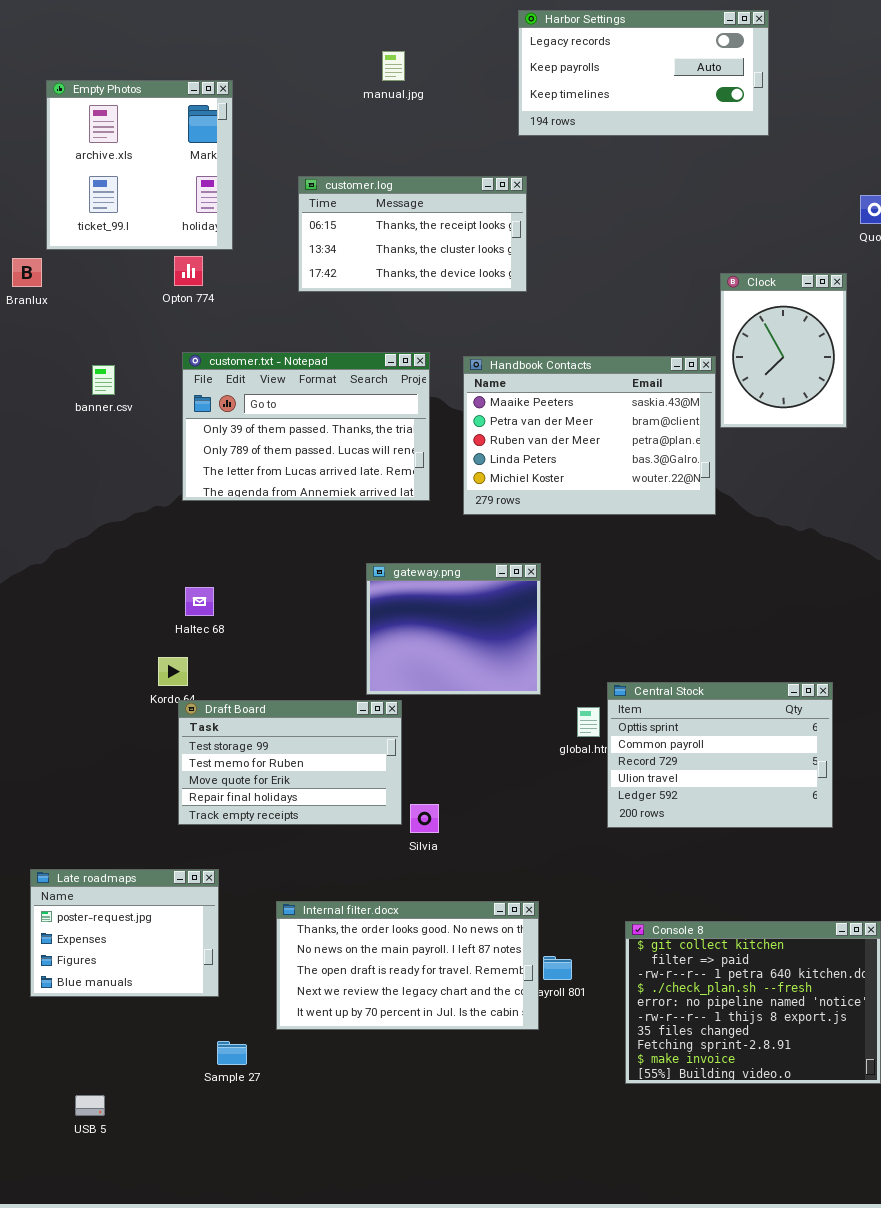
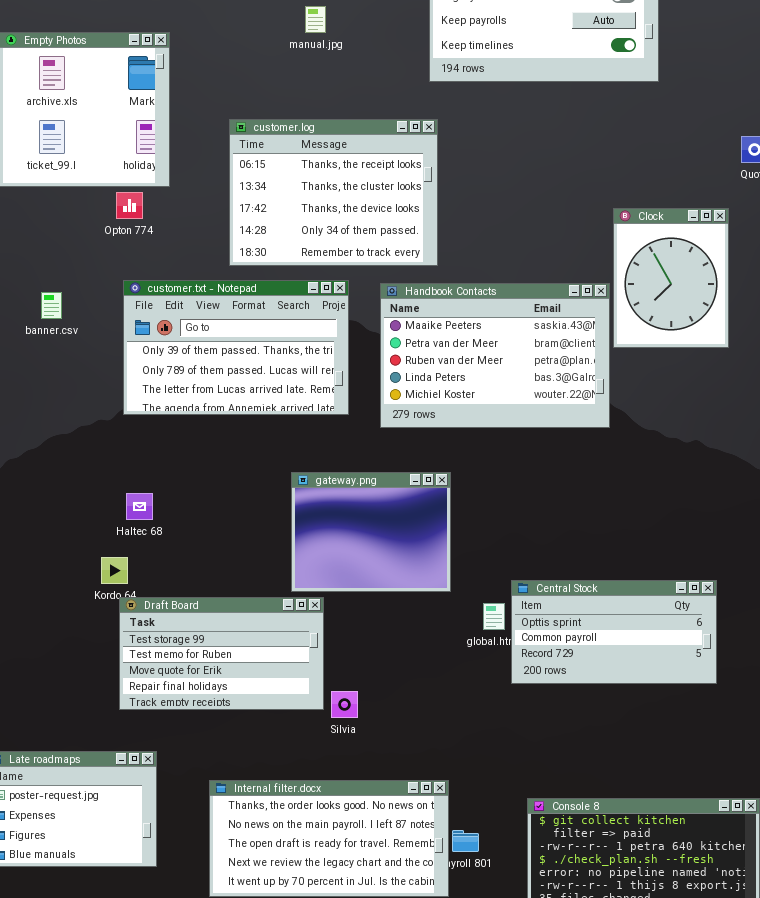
customer.log: [298,176,527,292] -> [229,119,438,266], resized
Central Stock: [607,682,833,828] -> [511,580,717,684], resized

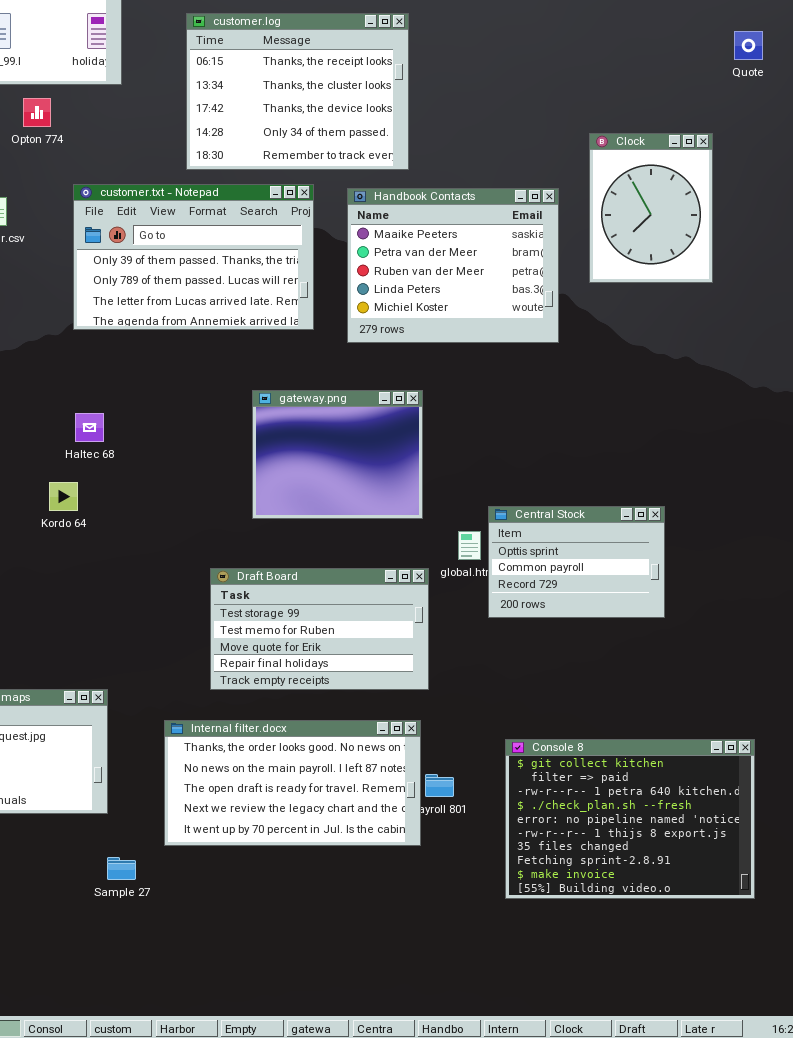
Opton 774: [116,192,143,219] -> [23,98,51,127], moved
Clock: [613,208,729,348] -> [589,133,713,283], moved
Handbook Contacts: [380,283,610,428] -> [347,188,559,343], resized
Central Stock: [511,580,717,684] -> [488,506,665,618], resized
Draft Board: [119,597,324,710] -> [210,568,429,690], moved

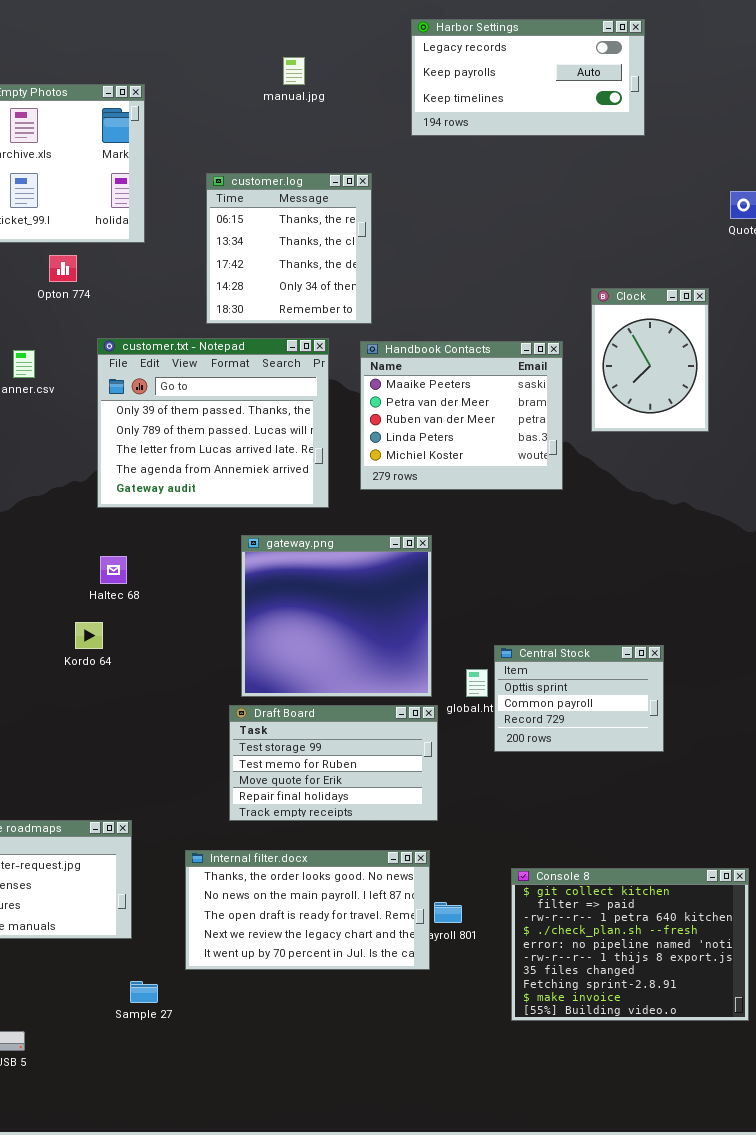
customer.log: [186,13,409,170] -> [206,173,372,324], resized
customer.txt - Notepad: [73,184,314,330] -> [97,338,329,508], resized
gateway.png: [252,390,423,519] -> [241,535,432,697], resized

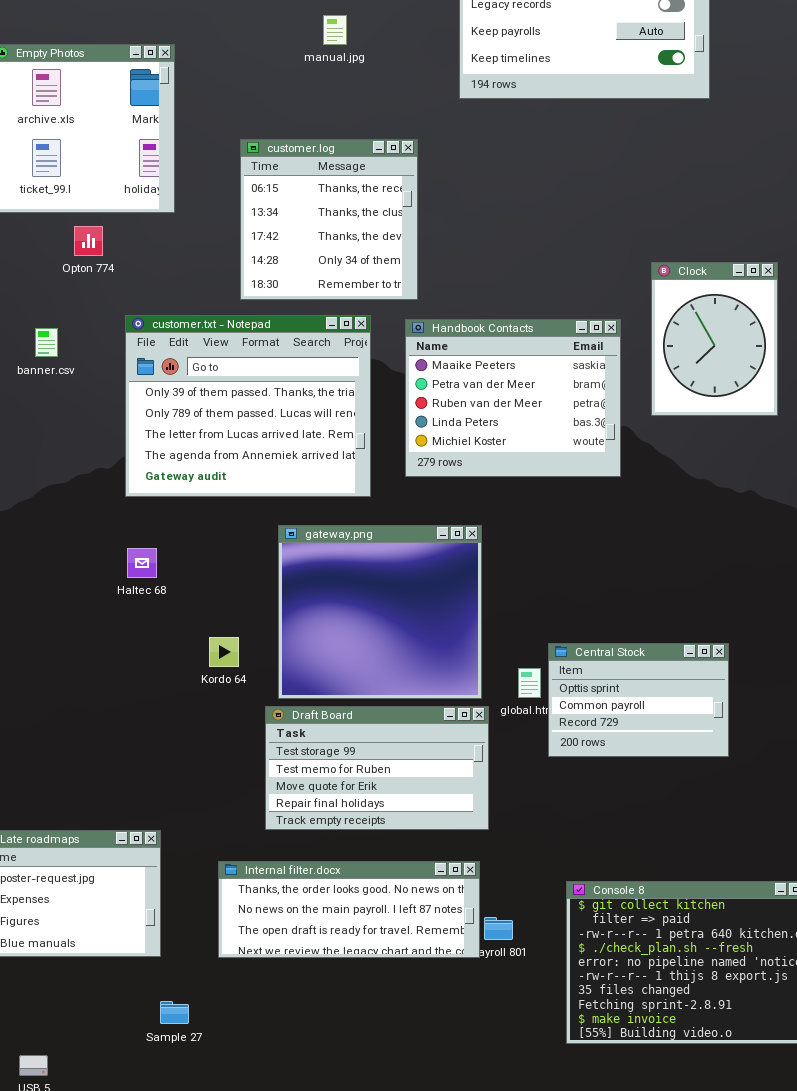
Kordo 64: [75,622,103,649] -> [209,637,239,667], moved
Internal filter.docx: [185,850,430,970] -> [218,861,480,958], resized

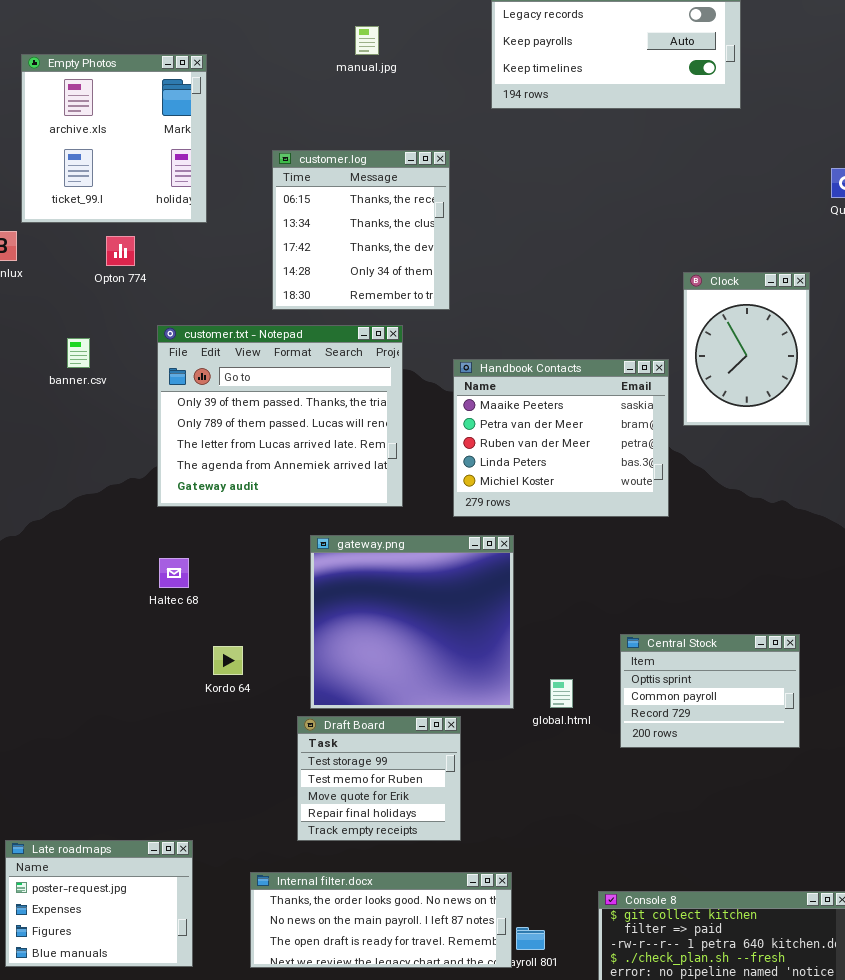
Handbook Contacts: [405,319,621,477] -> [453,359,669,517], moved
Kordo 64: [209,637,239,667] -> [213,646,243,675], moved
Central Stock: [548,643,729,757] -> [620,634,800,748], moved
Draft Board: [265,706,489,830] -> [297,716,461,841], resized

